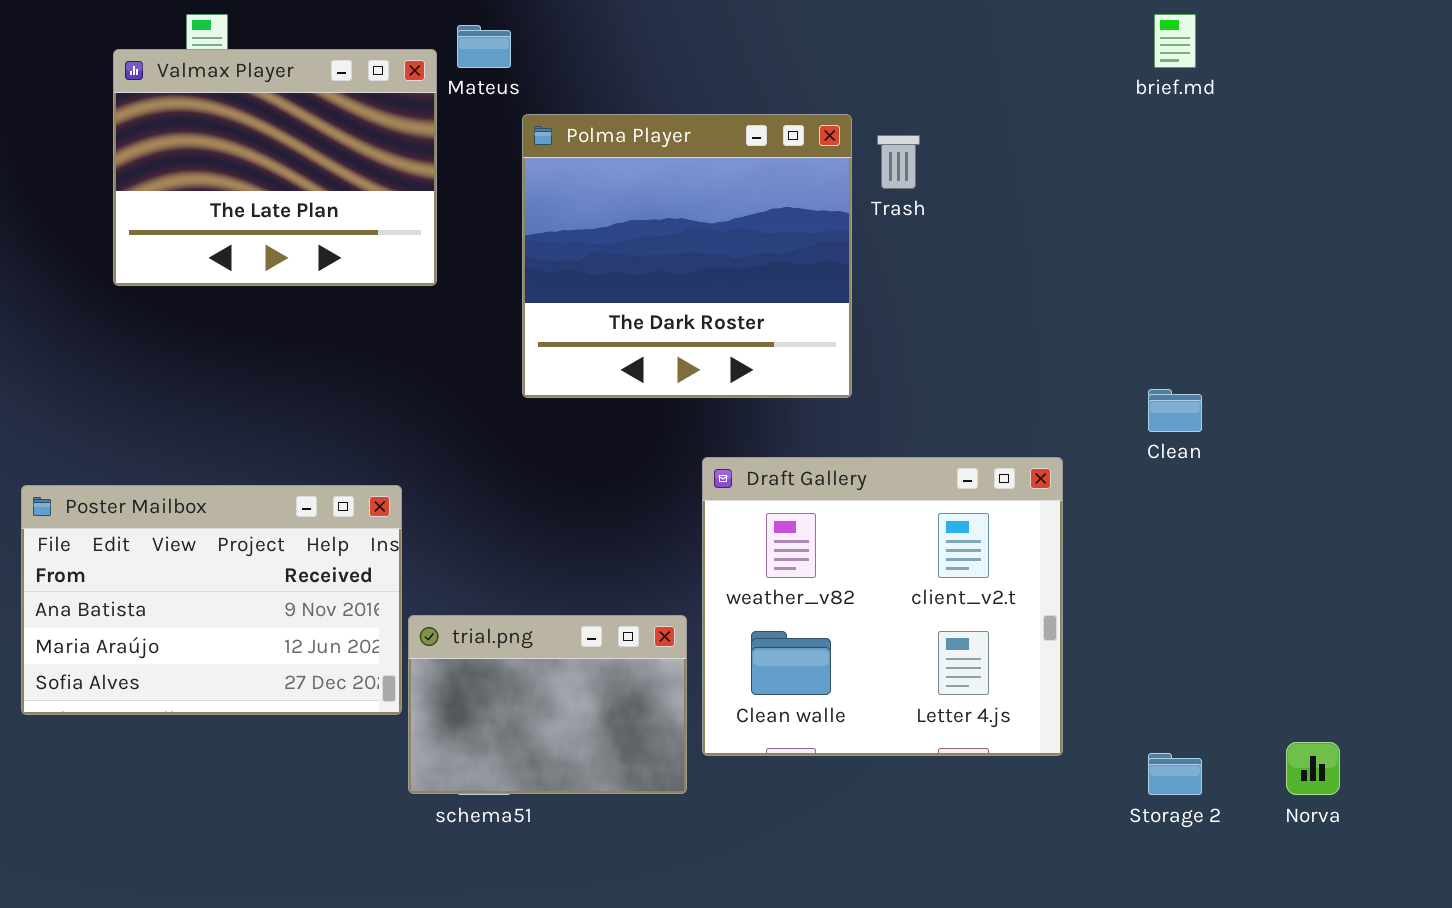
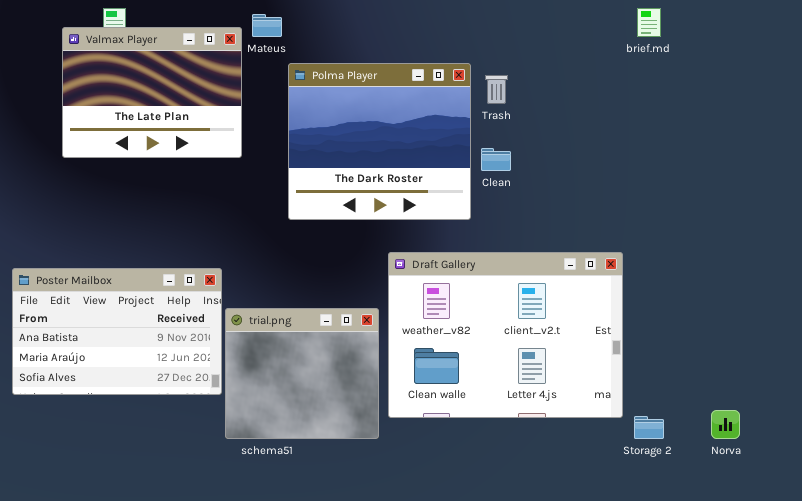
Clean: [1148,389,1202,432] -> [481,148,511,171], moved
Draft Gallery: [702,457,1063,756] -> [388,252,623,418], resized
trial.png: [408,615,687,794] -> [225,308,379,439], resized

